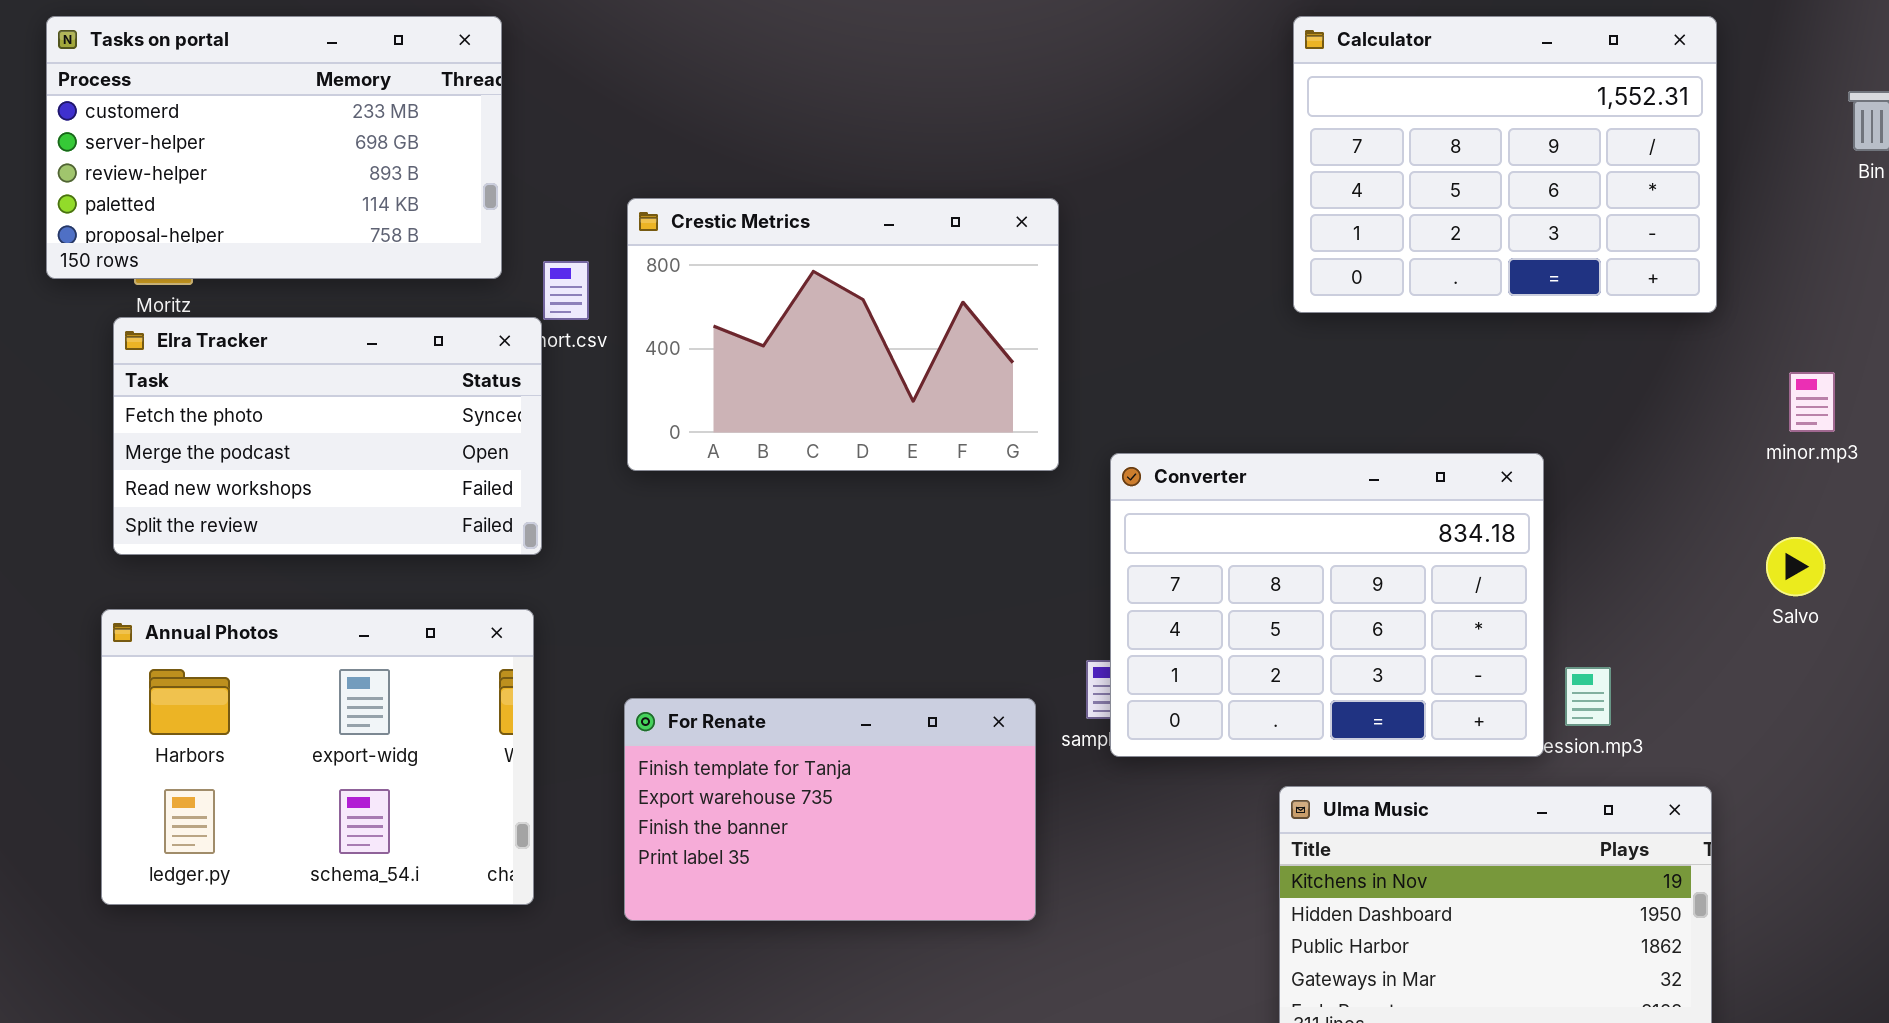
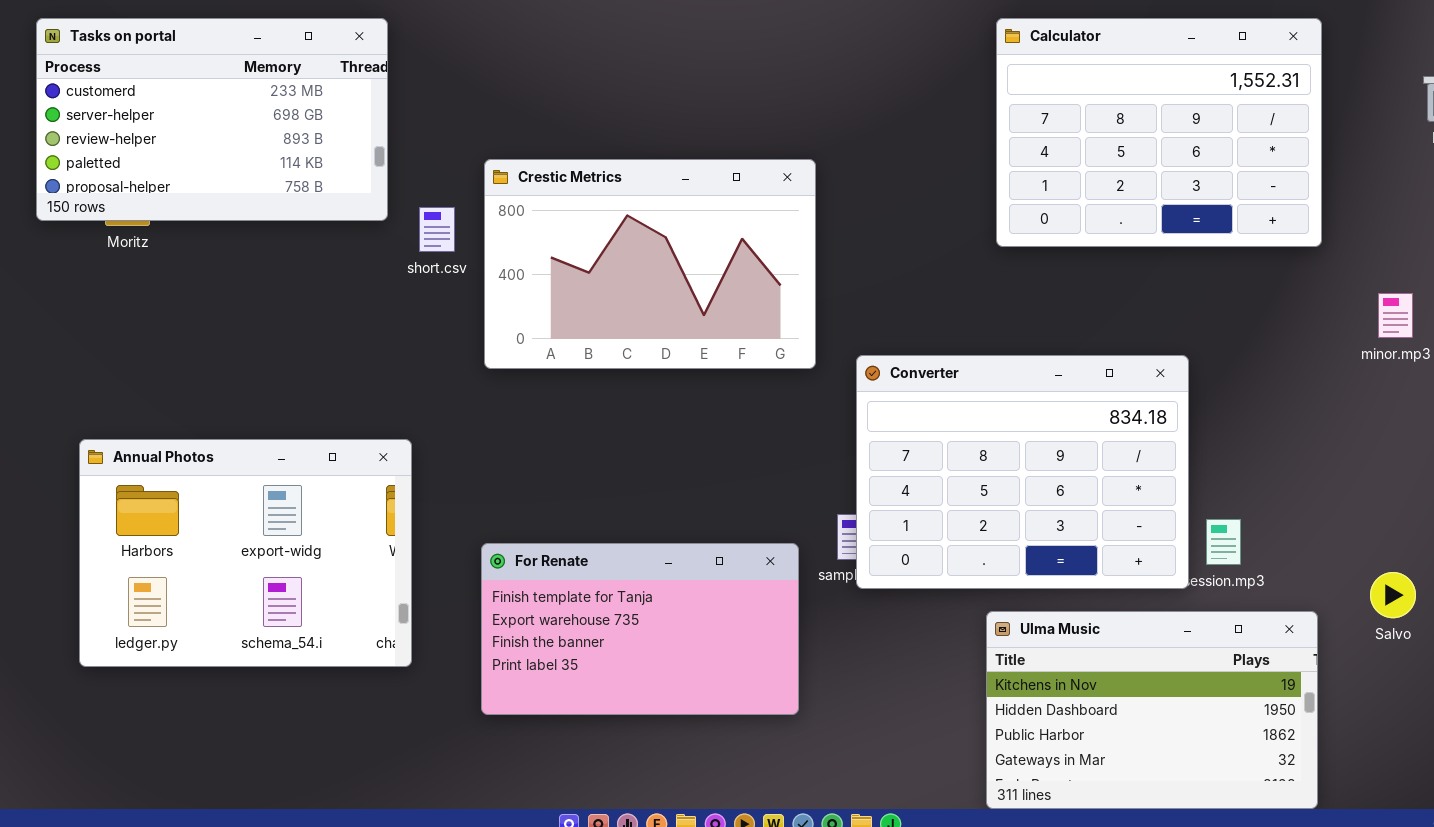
Elra Tracker: [113,317,542,555] -> none, closed
Salvo: [1766,537,1825,596] -> [1370,572,1416,618], moved
Annual Photos: [101,609,534,905] -> [79,439,412,667], moved

